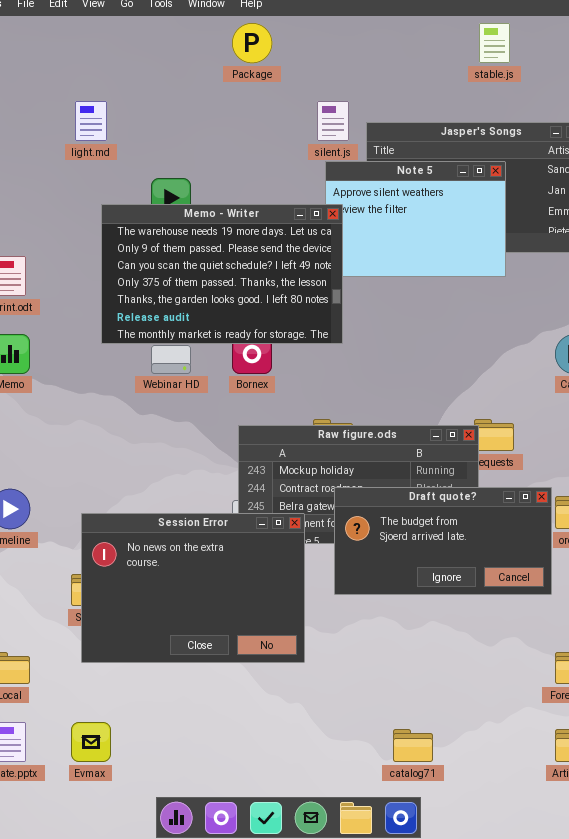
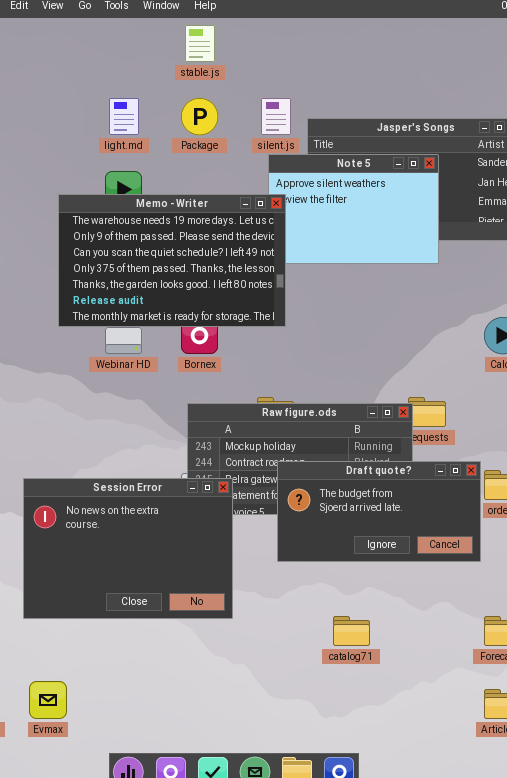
Package: [232,23,272,63] -> [181,98,218,135], moved
stable.js: [479,23,510,63] -> [185,25,215,62], moved
light.md: [75,101,107,141] -> [109,98,139,135], moved
Session Error: [81,513,305,663] -> [23,478,233,619], moved
catalog71: [393,729,433,762] -> [333,616,370,646], moved

